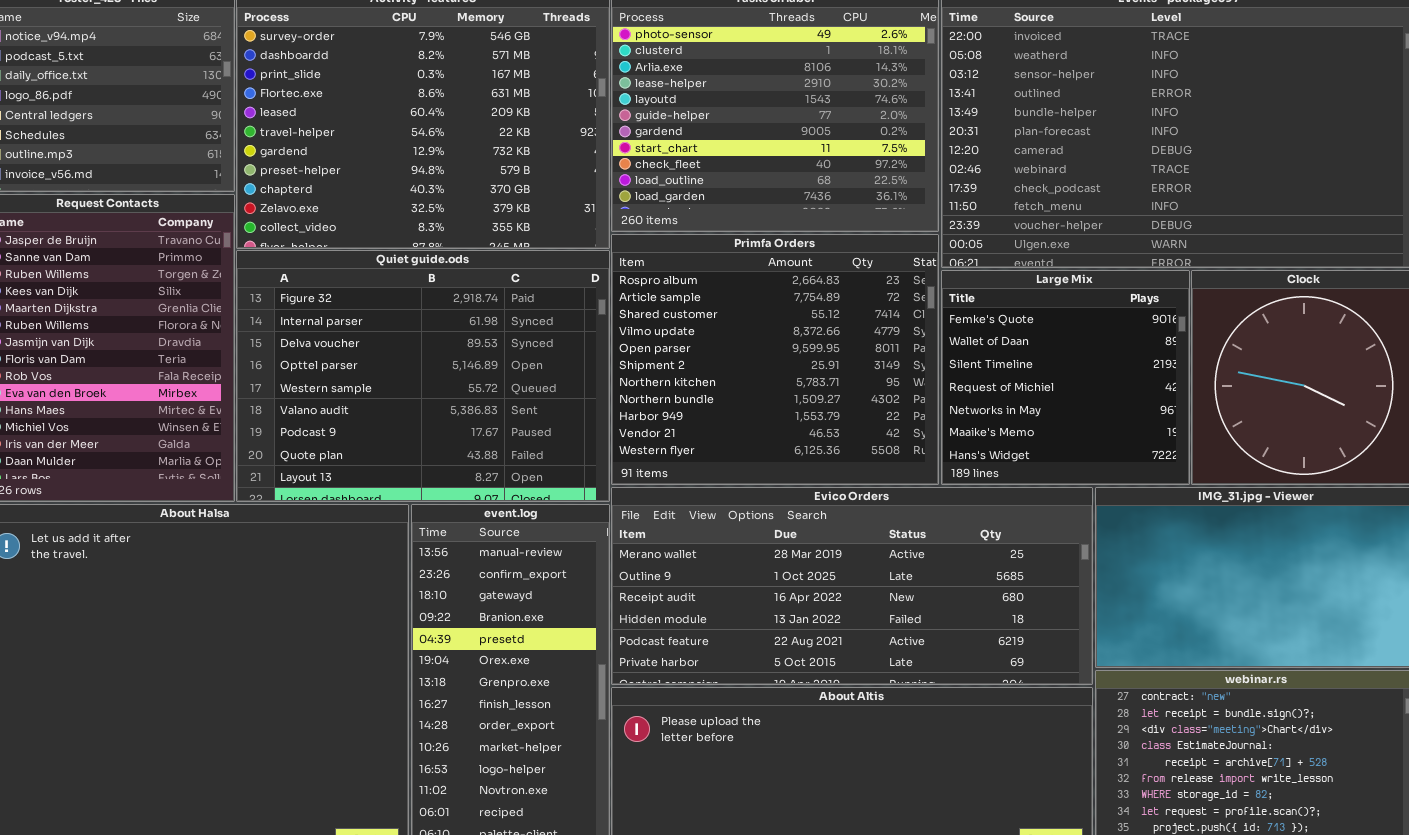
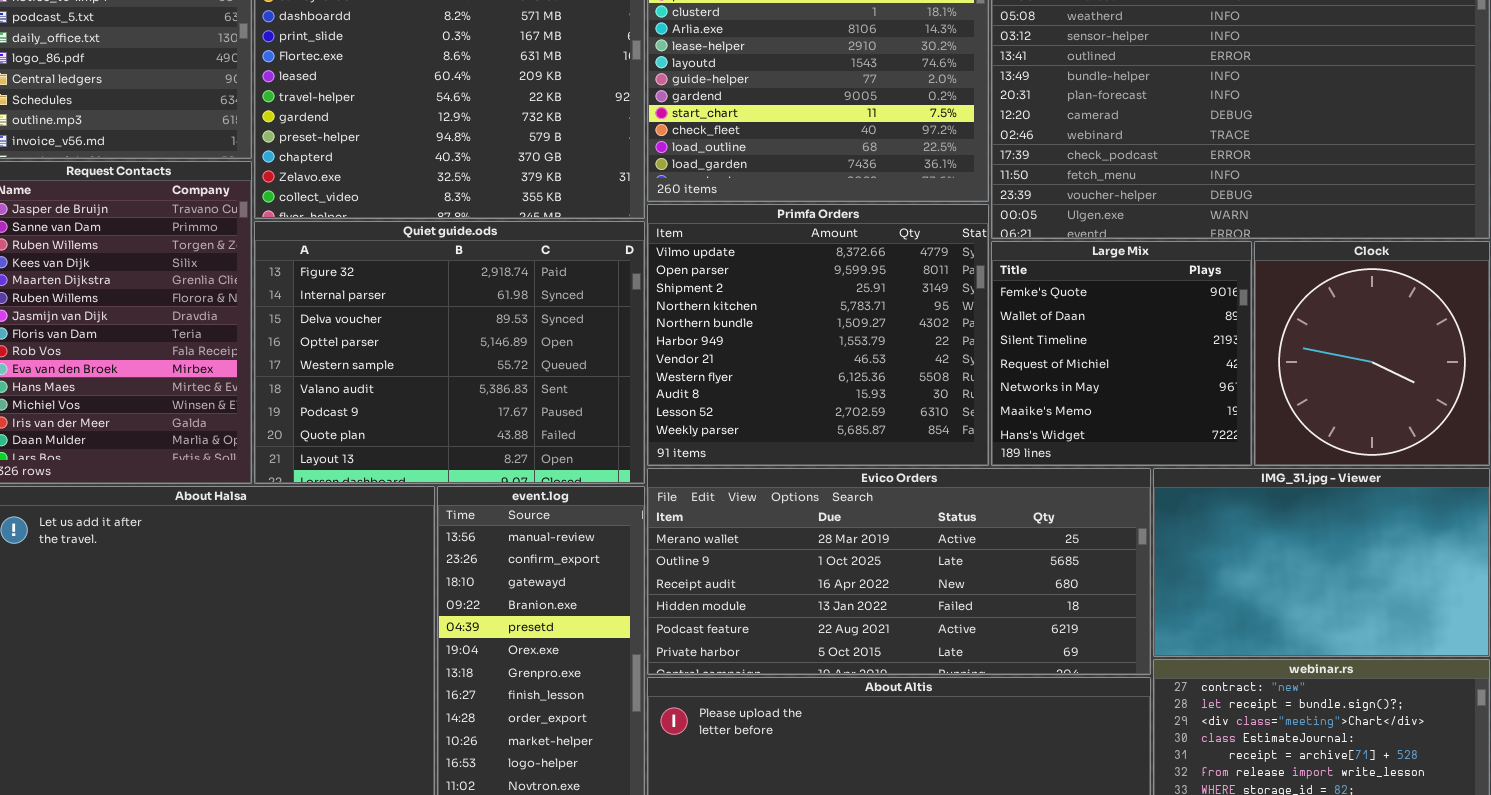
Primfa Orders: [611,234,939,485] -> [647,204,989,466], scrolled down 3 rows

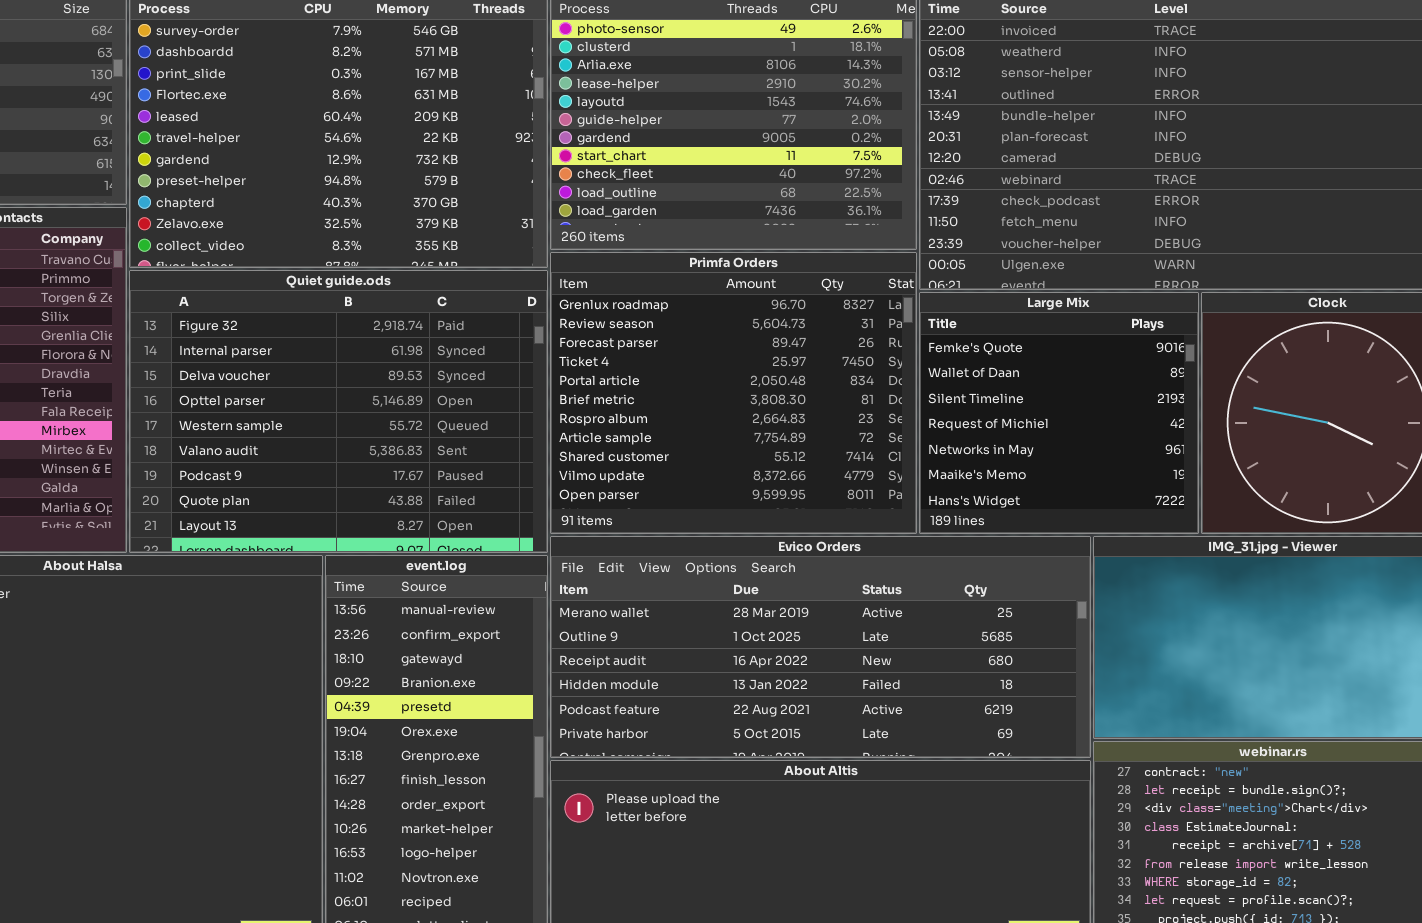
Primfa Orders: [647,204,989,466] -> [550,252,917,534], scrolled up 9 rows

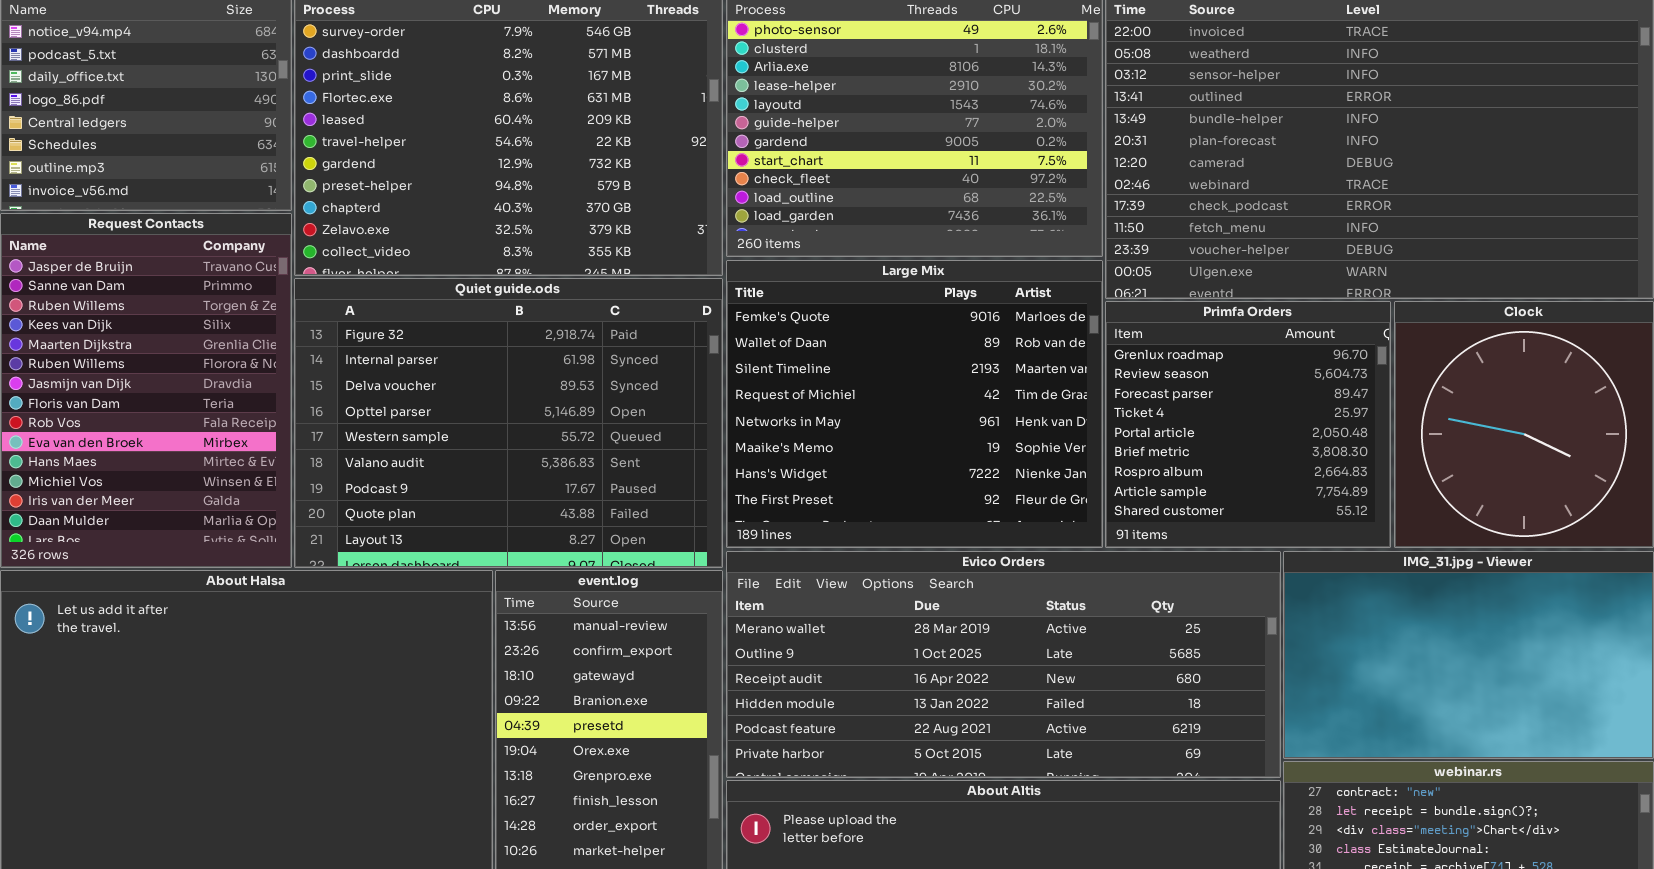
Primfa Orders: [550,252,917,534] -> [1105,301,1391,548], moved, resized
Large Mix: [919,292,1199,534] -> [726,260,1103,548], moved, resized

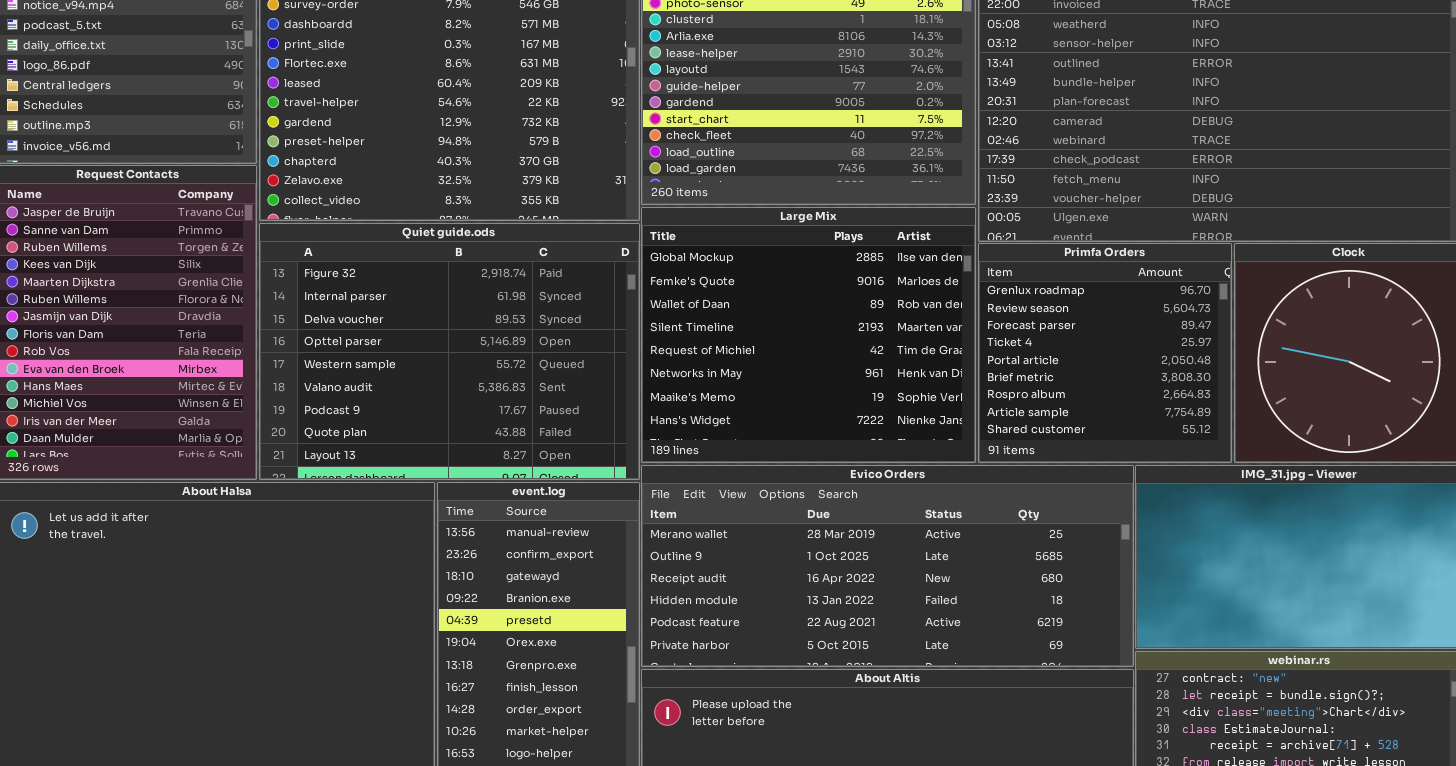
Large Mix: [726,260,1103,548] -> [641,207,976,463], scrolled up 1 row

